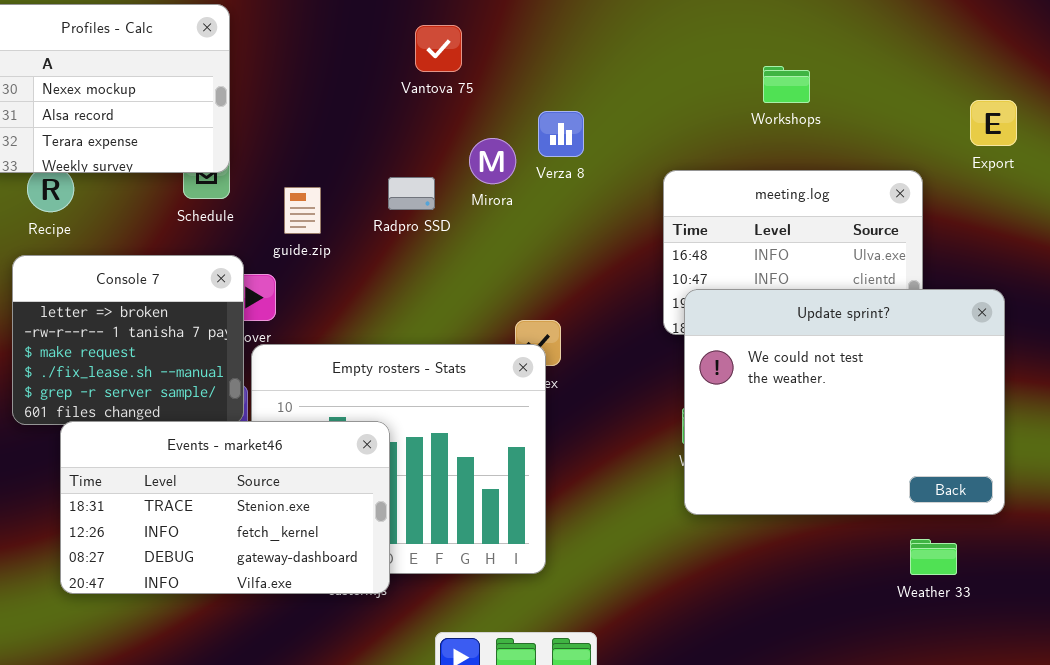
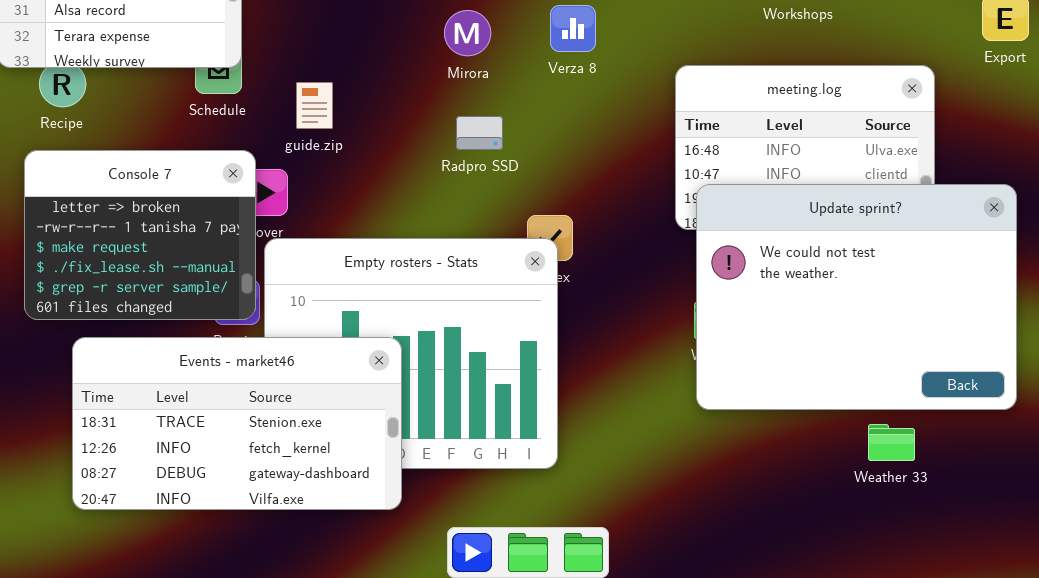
Mirora: [469,138,516,184] -> [444,10,491,56], moved
Radpro SSD: [388,177,435,210] -> [456,116,503,150], moved
Events - market46: [60,421,390,594] -> [72,337,402,510], moved
Weather 33: [910,539,957,575] -> [868,424,915,461], moved

